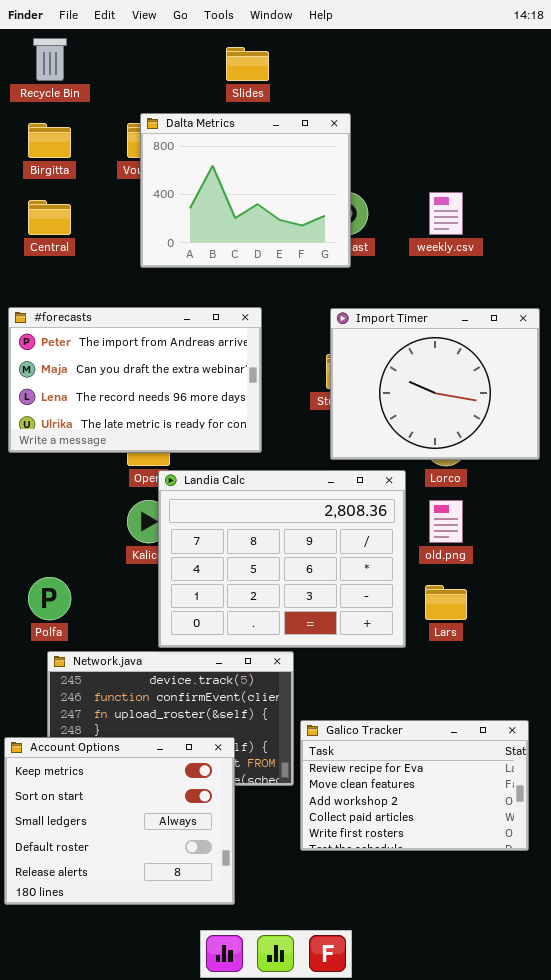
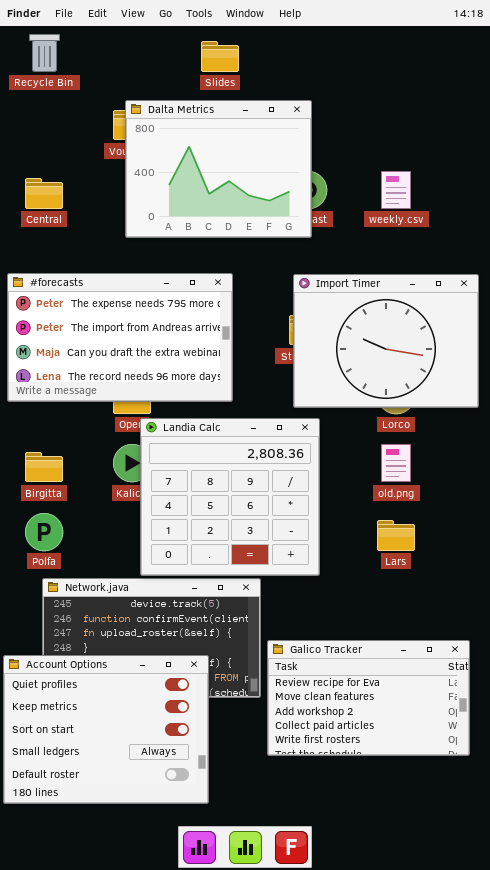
Birgitta: [28,123,71,158] -> [25,452,63,482], moved
#forecasts: [8,307,262,453] -> [7,273,233,402], scrolled up 1 row
Landia Calc: [158,470,406,648] -> [140,418,320,576], resized
Account Options: [4,737,235,905] -> [3,655,209,804], scrolled up 1 row

